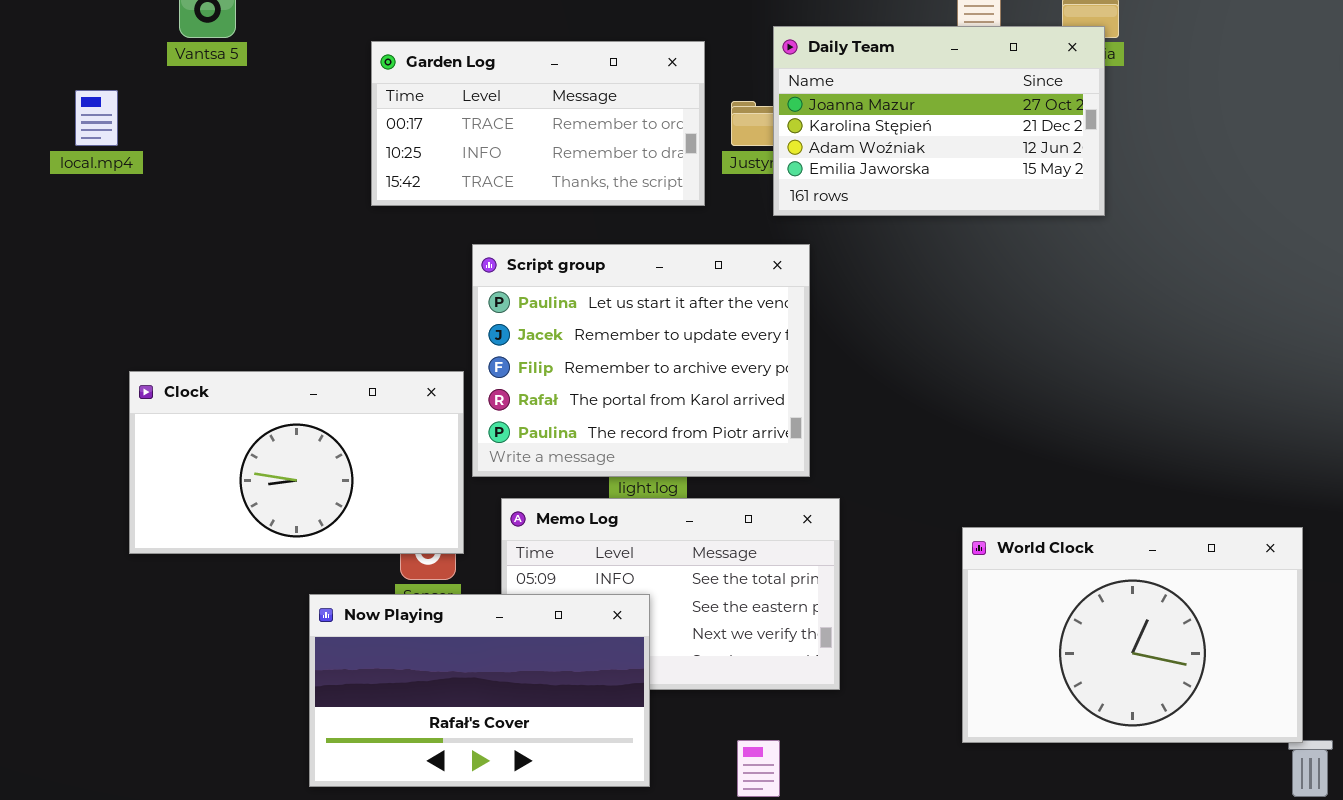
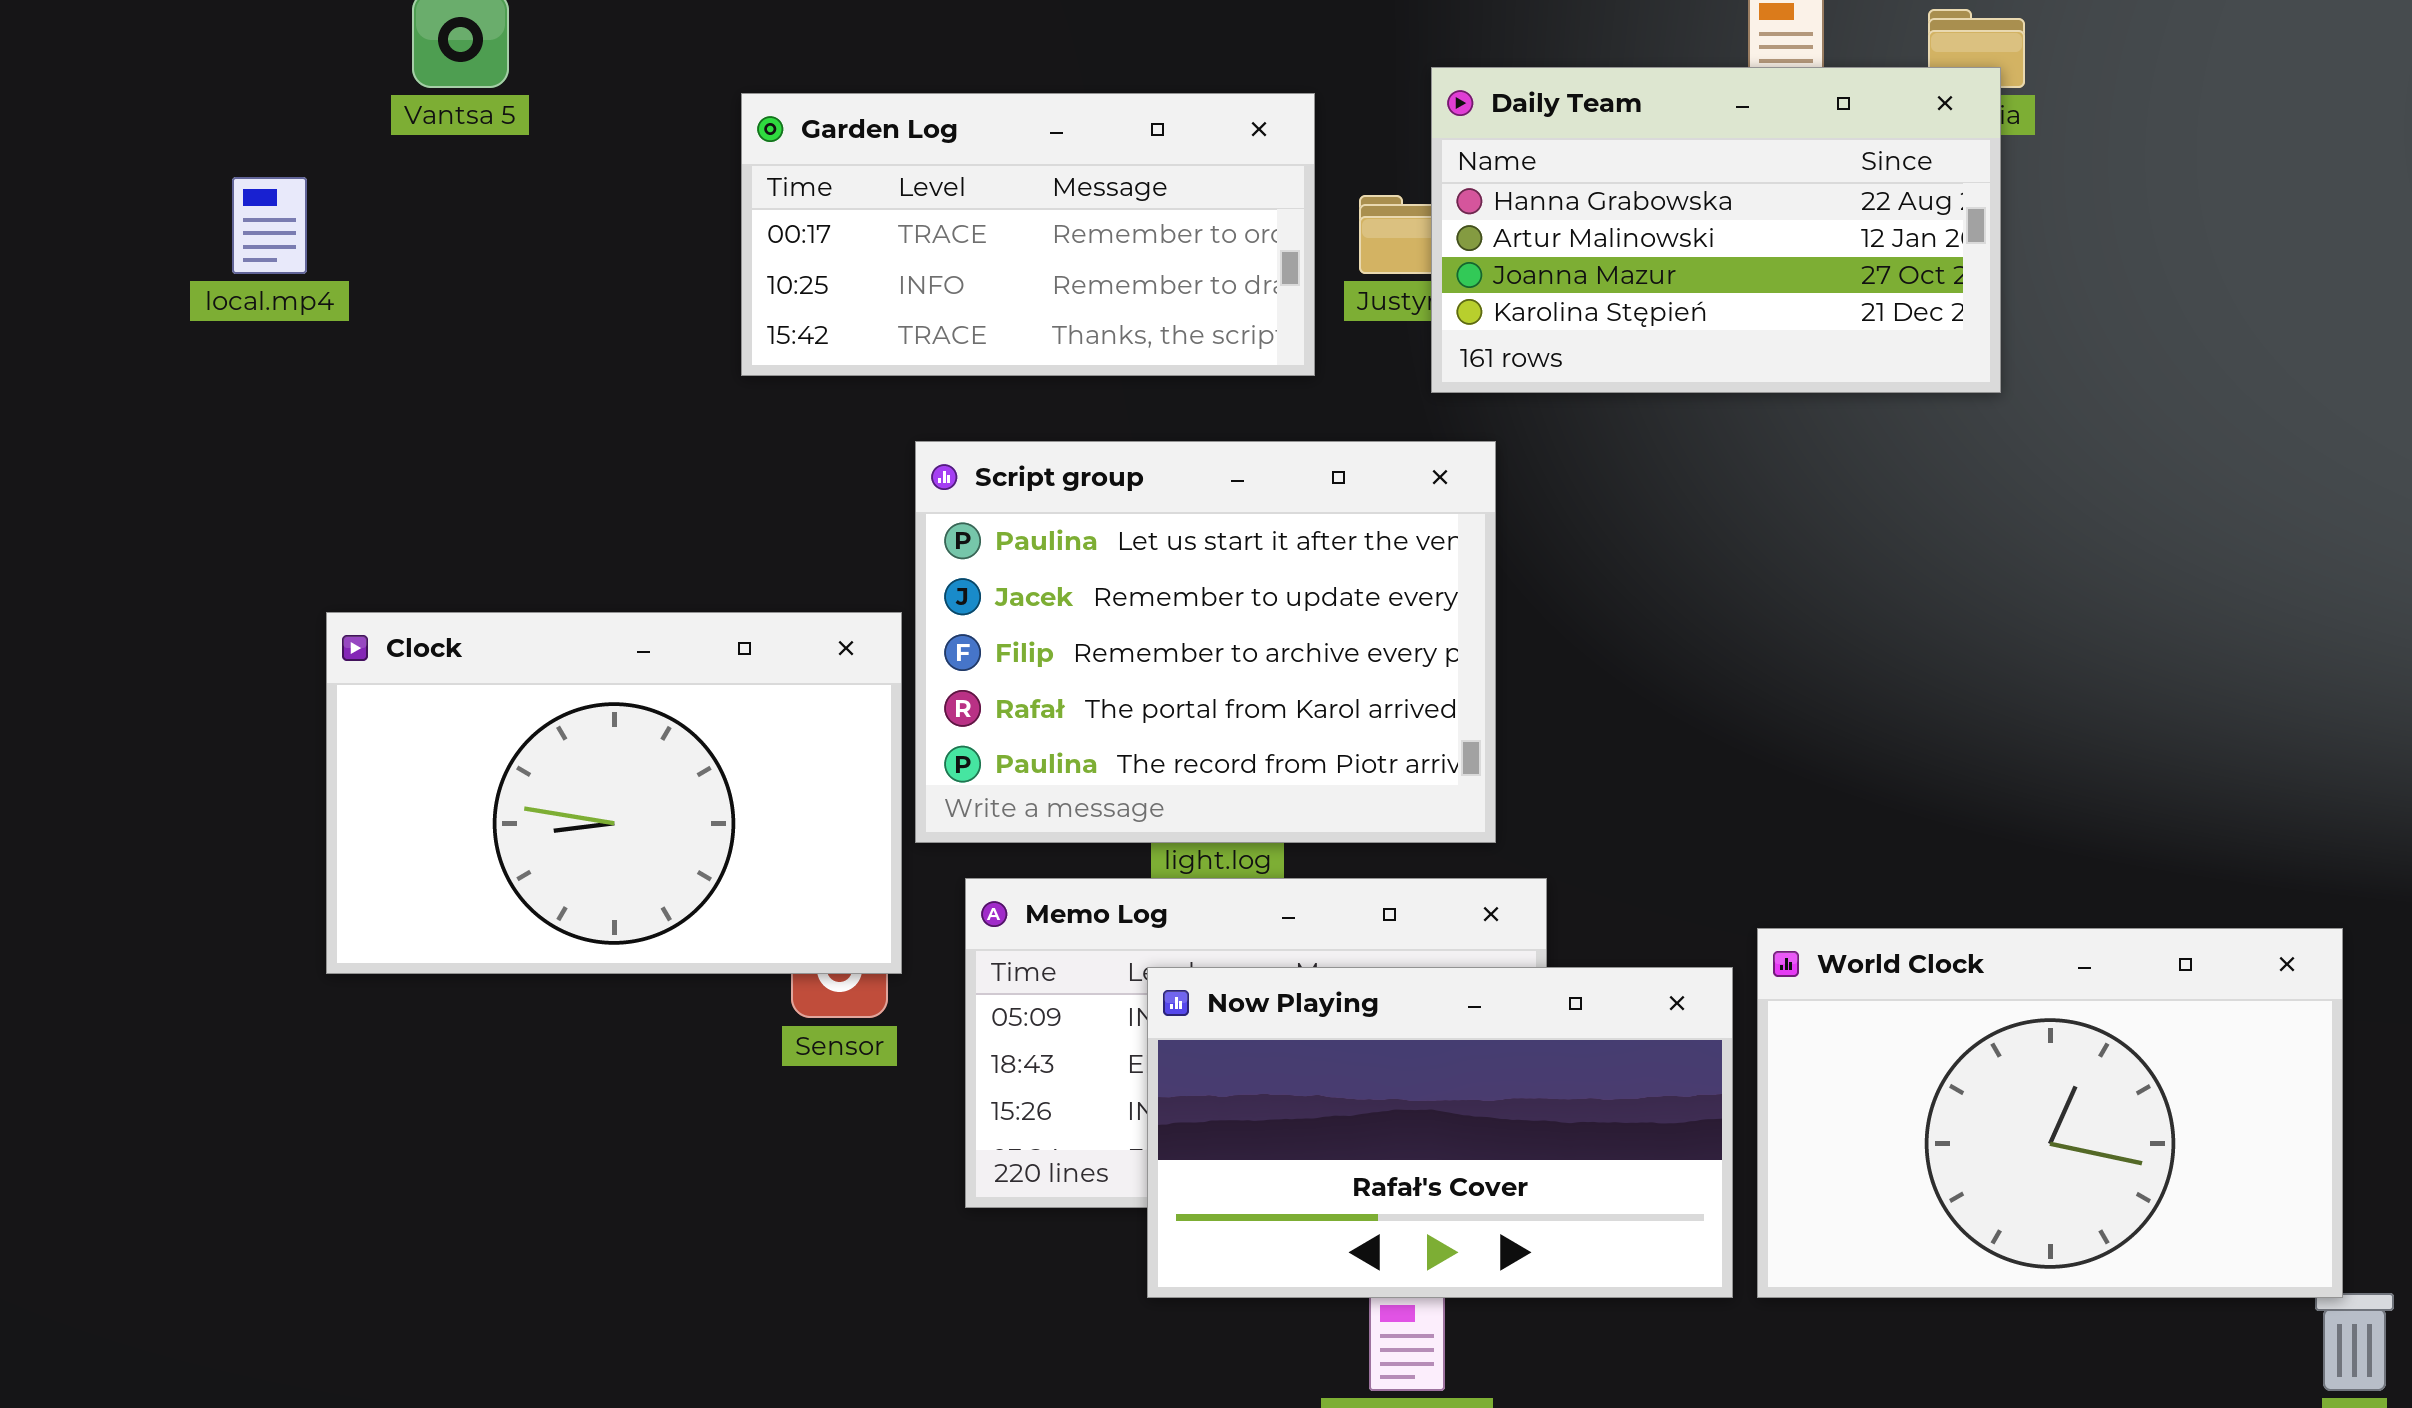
Daily Team: [773,26,1105,216] -> [1431,67,2001,393], scrolled up 2 rows
Clock: [129,371,464,554] -> [326,612,902,974], resized
Now Playing: [309,594,650,787] -> [1147,967,1733,1298], moved

